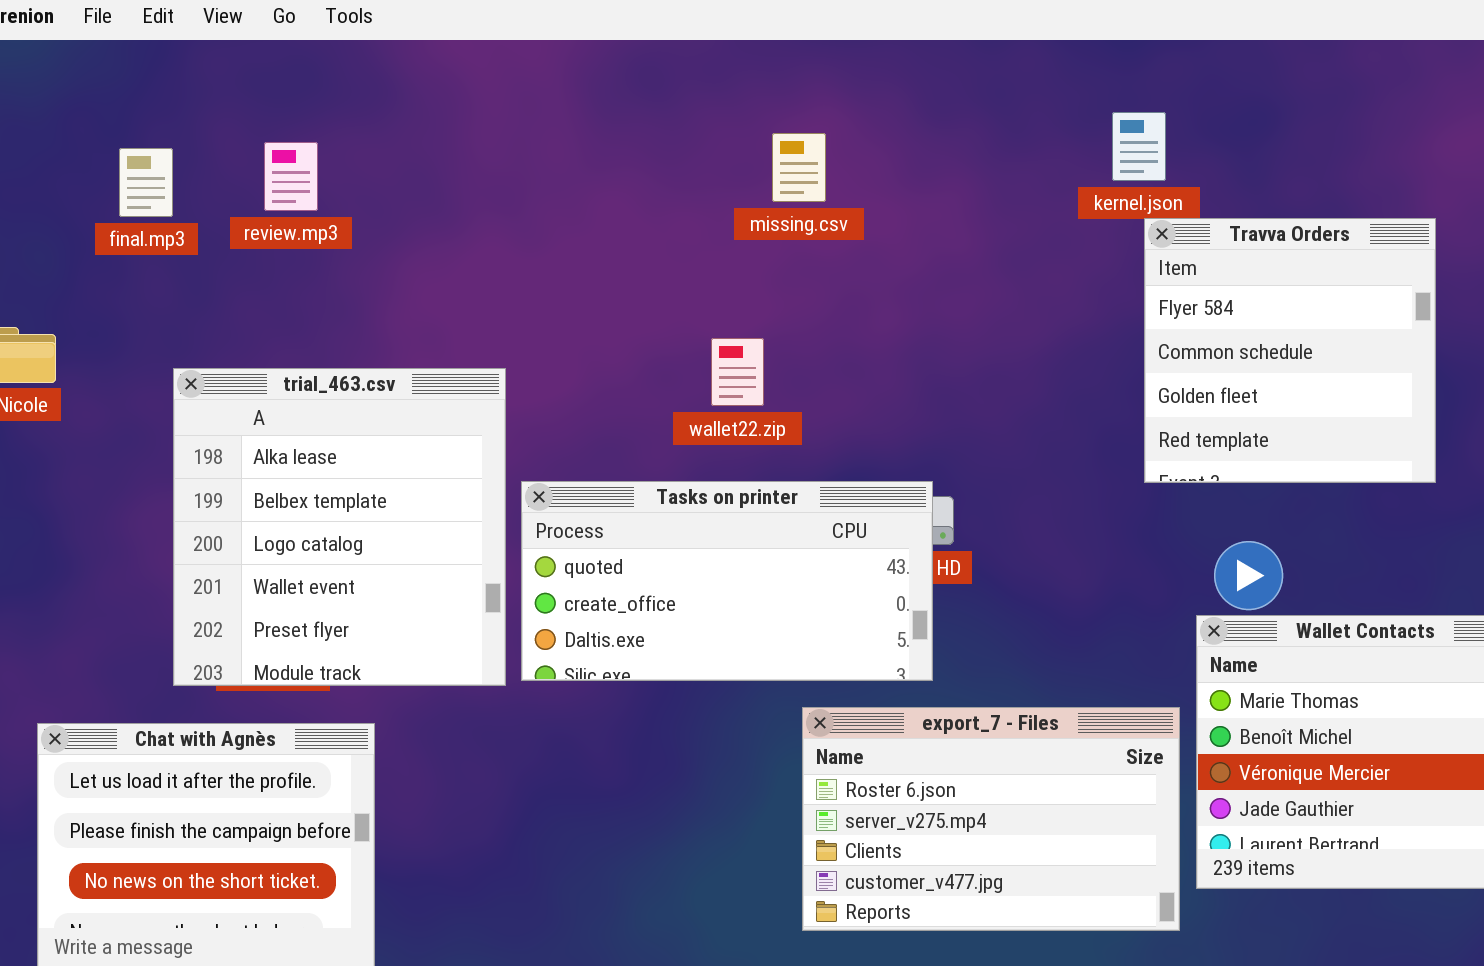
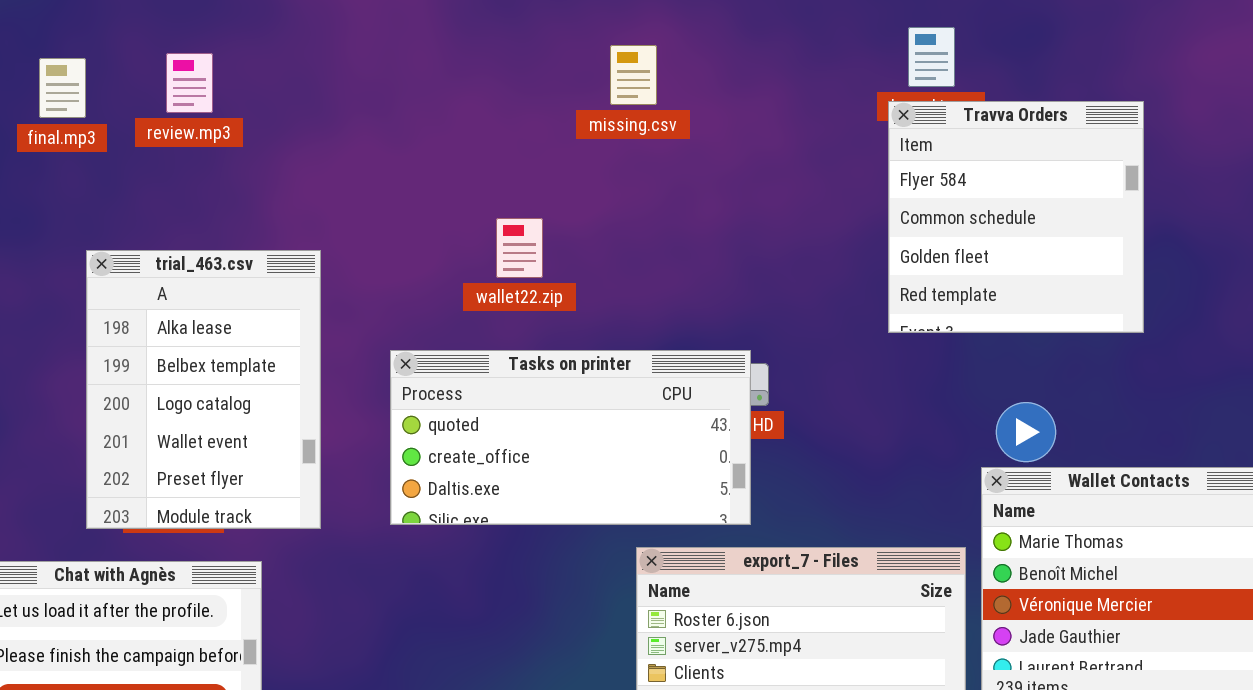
Travva Orders: [1144,218,1436,483] -> [888,101,1144,333], moved
wallet22.zip: [711,338,764,406] -> [496,218,543,278], moved
trial_463.csv: [173,368,506,686] -> [86,250,321,529], resized

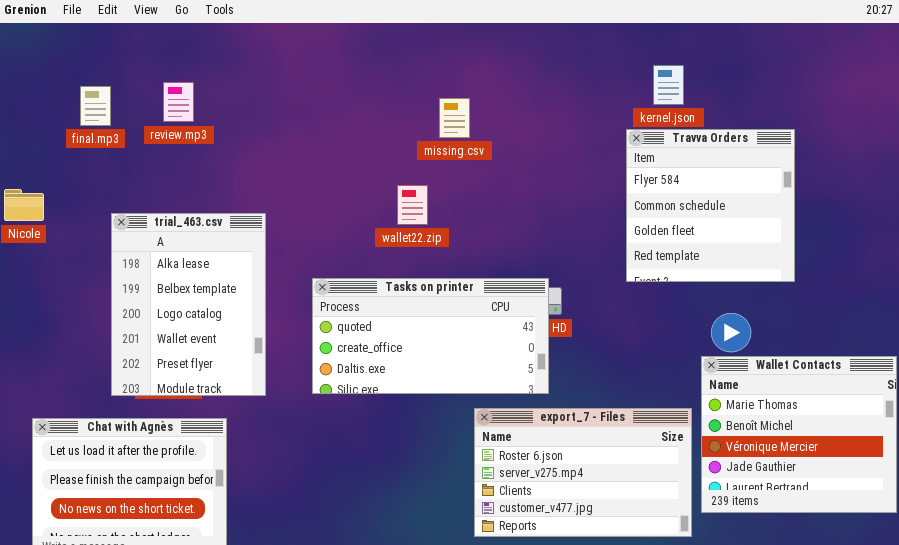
missing.csv: [610,45,657,105] -> [439,98,470,138], moved
Travva Orders: [888,101,1144,333] -> [626,129,795,282], moved
wallet22.zip: [496,218,543,278] -> [397,185,428,225], moved

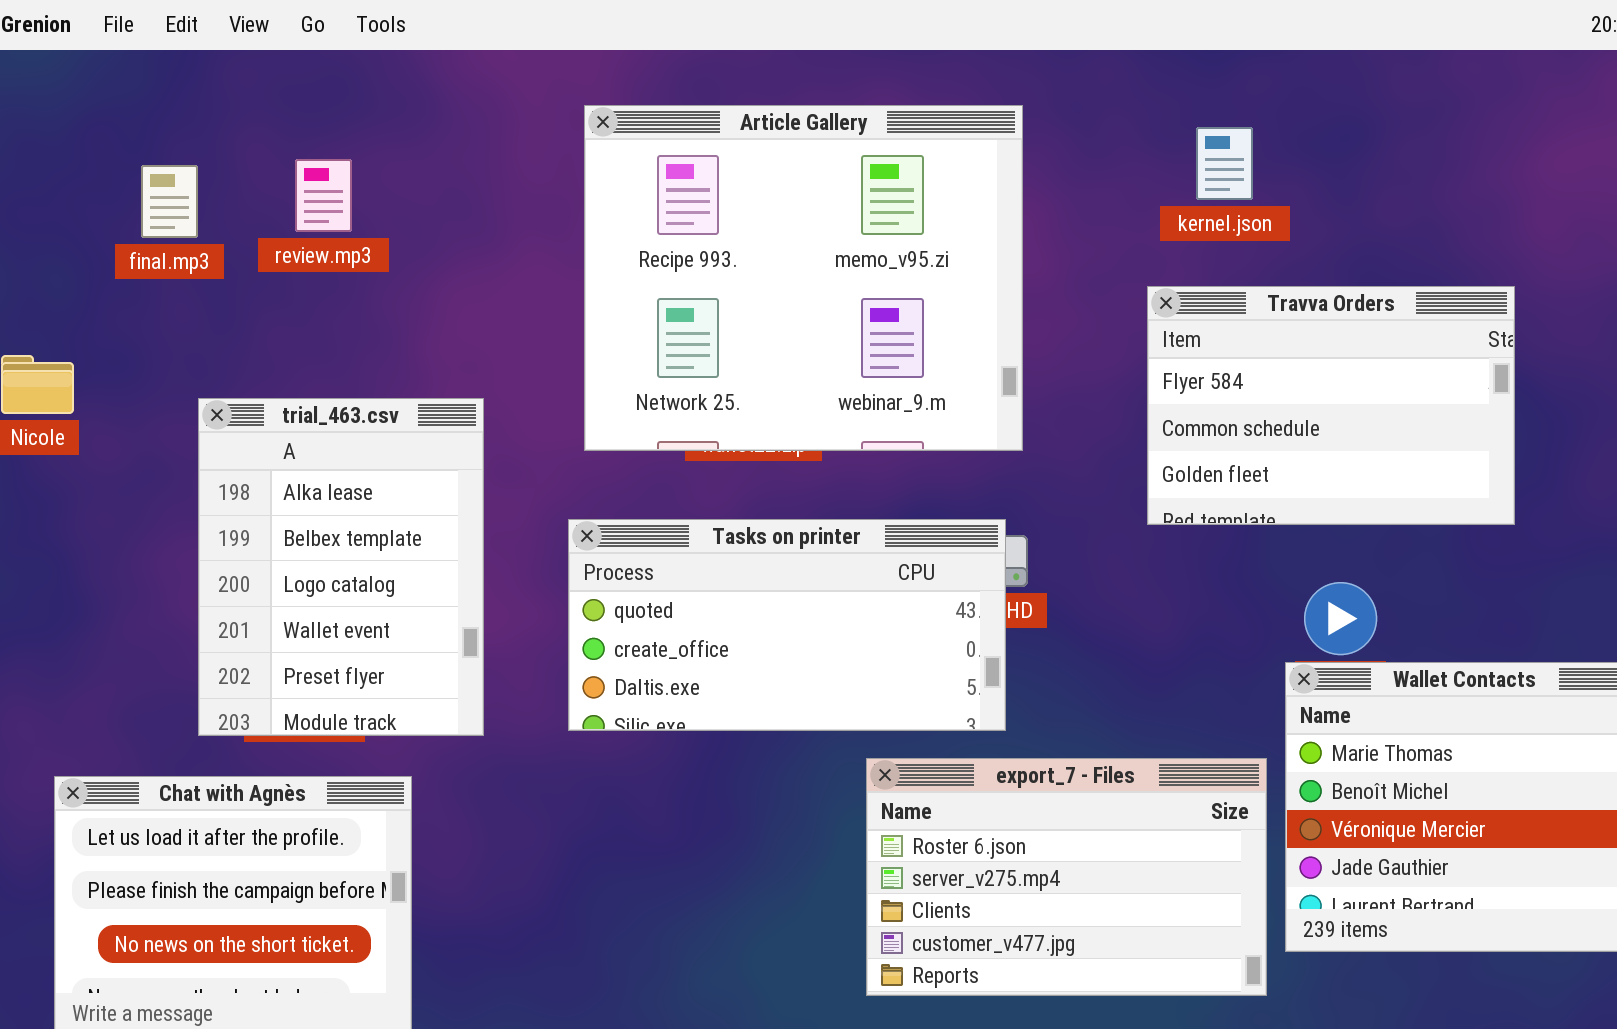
Article Gallery: none -> [584,105,1023,451], opened
Travva Orders: [626,129,795,282] -> [1147,286,1515,525], resized

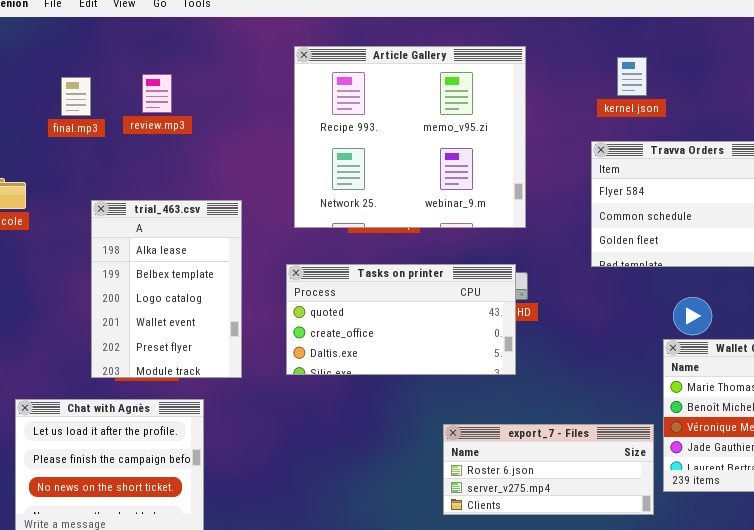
export_7 - Files: [866,758,1267,996] -> [443,424,654,515], resized

